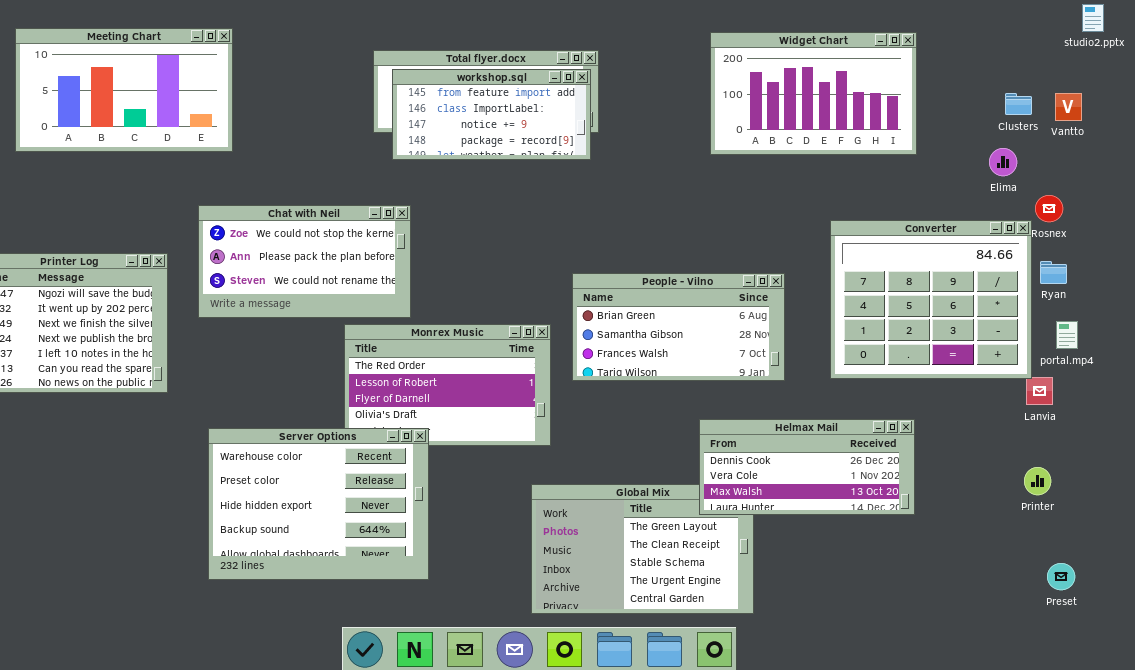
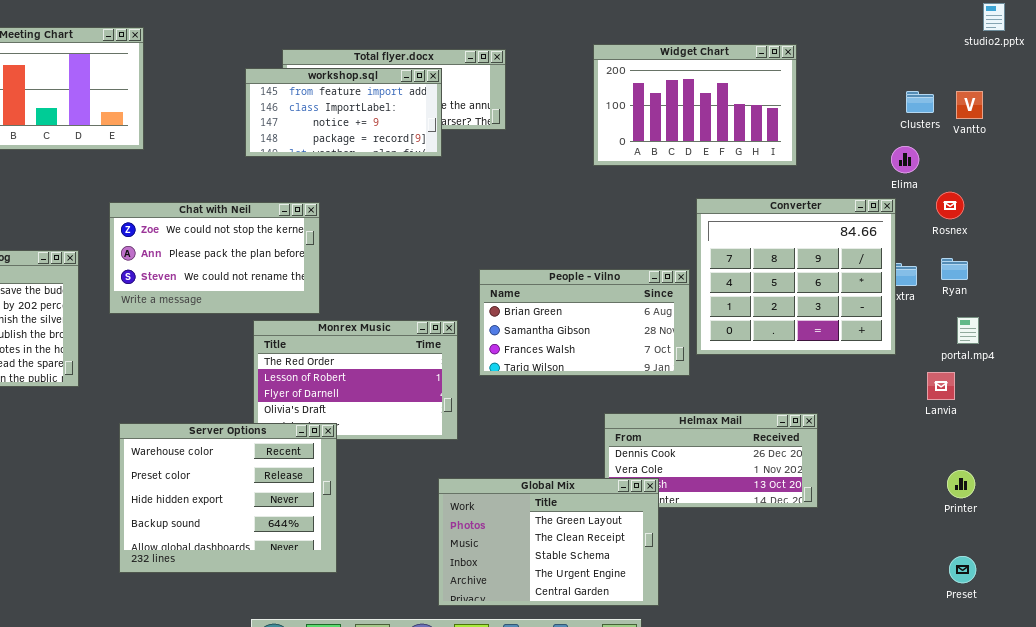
Widget Chart: [710,32,917,155] -> [593,44,797,166], moved
workshop.sql: [392,69,591,160] -> [245,68,442,157], moved
Converter: [830,220,1032,379] -> [696,198,896,355], moved
Printer: [1024,467,1051,495] -> [947,470,975,498], moved
Global Mix: [531,484,754,614] -> [438,478,659,606], raised

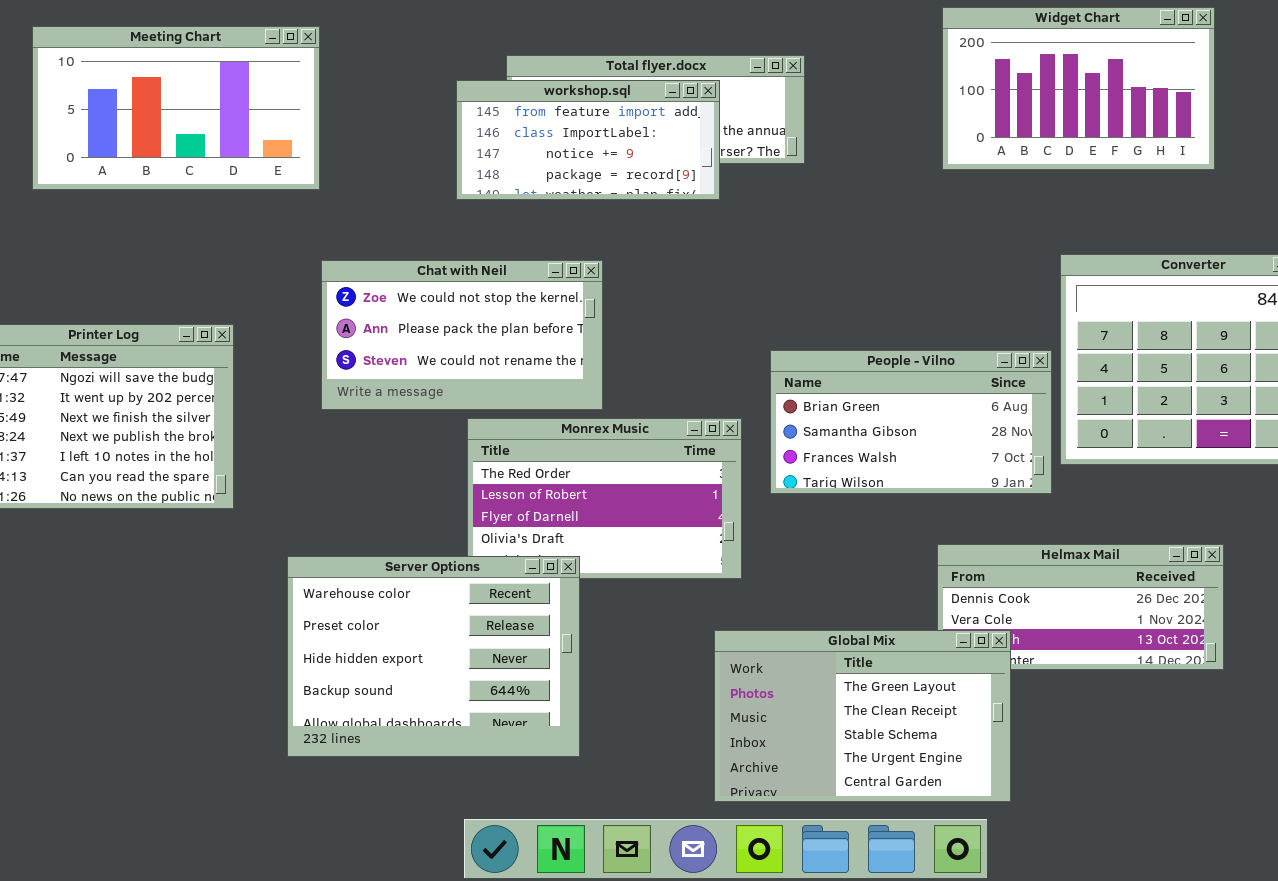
Widget Chart: [593,44,797,166] -> [942,7,1215,170], moved
Chat with Neil: [109,202,320,314] -> [321,260,603,410], moved

